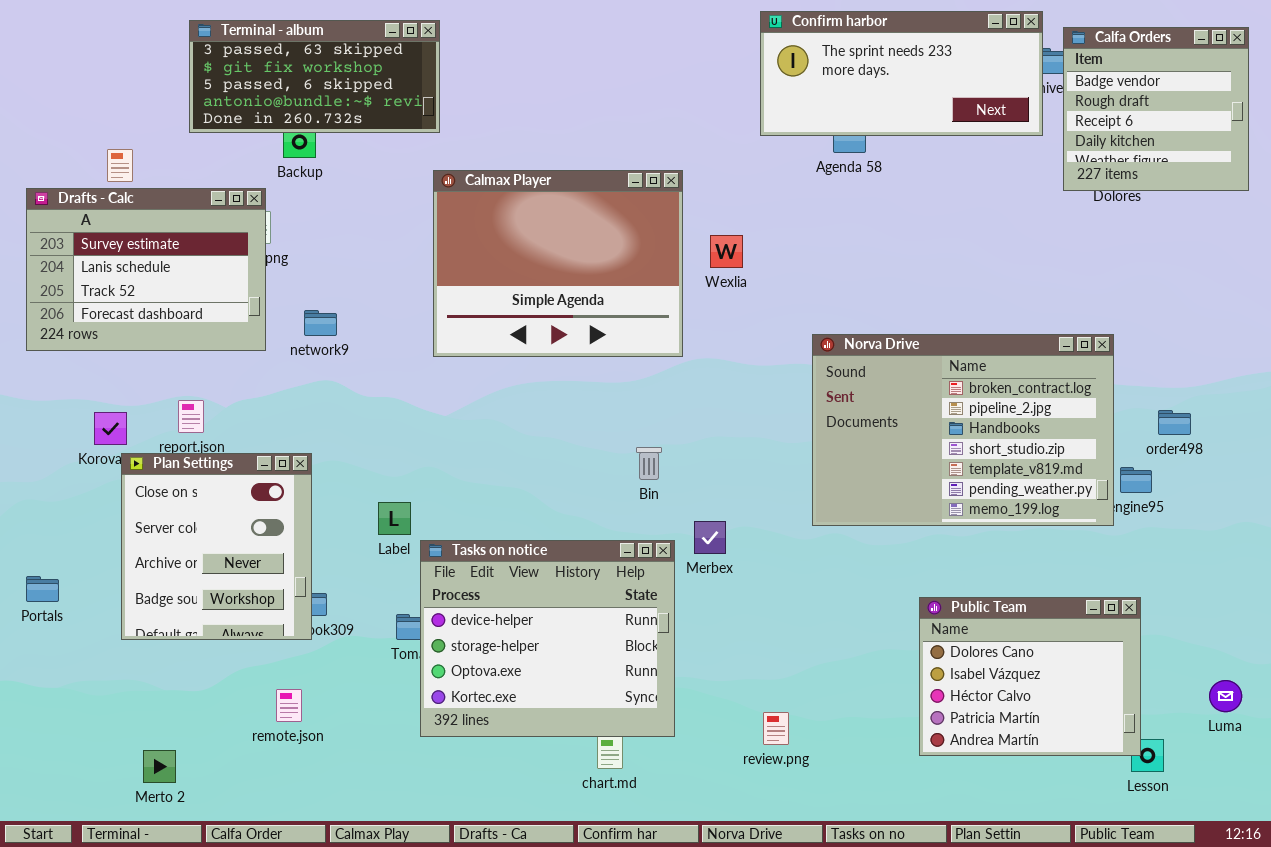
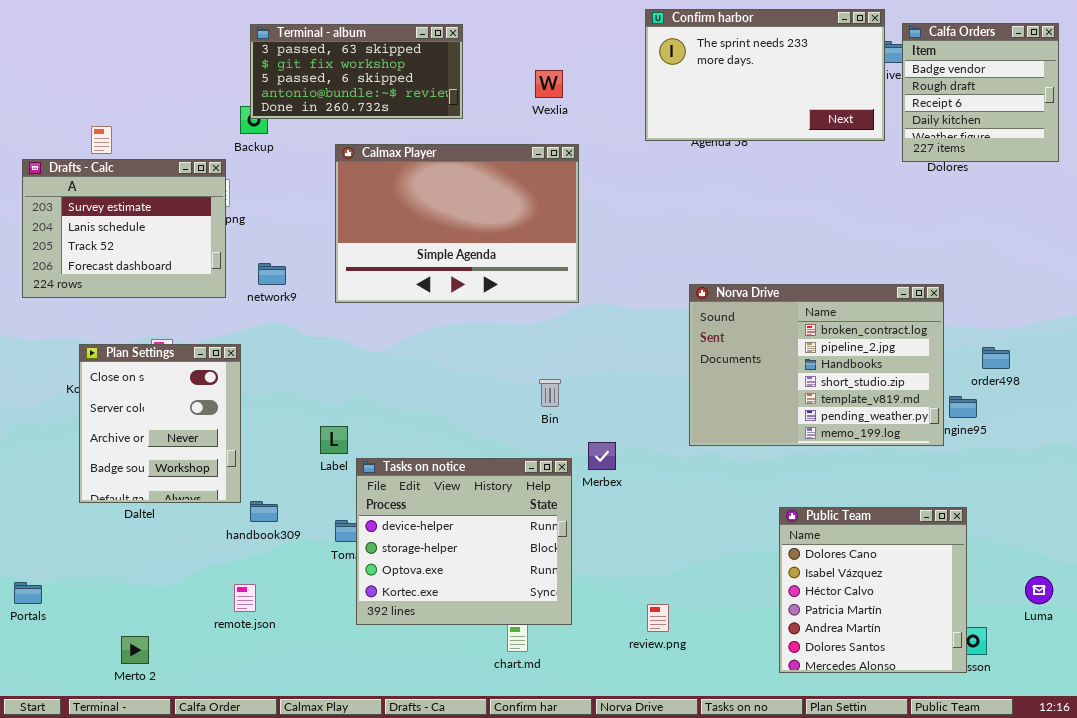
Confirm harbor: [760,11,1043,136] -> [645,9,885,141], resized
Terminal - album: [189,20,440,133] -> [250,24,463,119], moved
Calmax Player: [433,170,683,357] -> [335,144,579,303], resized
Wexlia: [710,235,743,268] -> [535,70,563,98], moved
Plan Settings: [121,453,312,640] -> [79,344,241,503], moved
Portals: [26,576,59,602] -> [14,582,42,604], moved
Public Team: [919,597,1141,756] -> [779,507,967,673], resized

